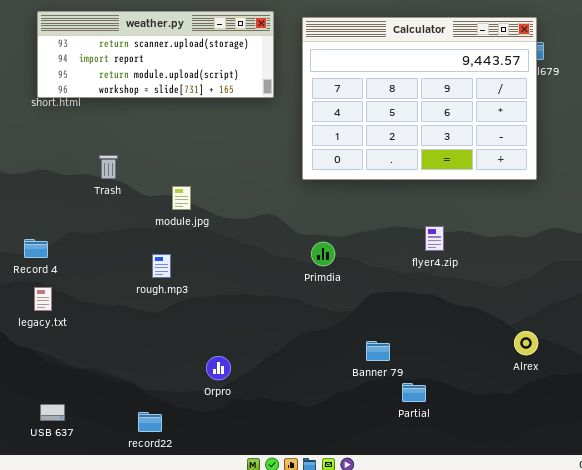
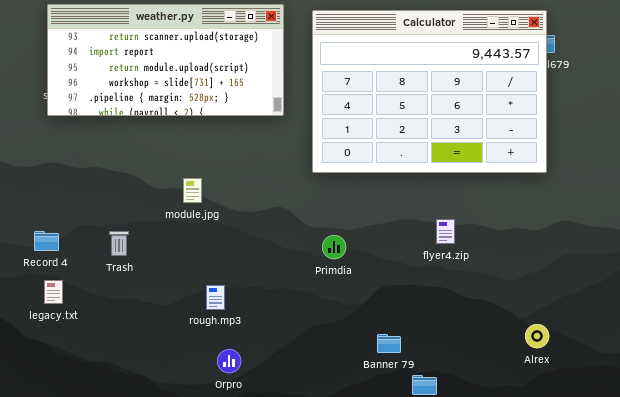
weather.py: [37,11,274,98] -> [47,4,284,116], resized
Trash: [99,155,118,179] -> [109,231,129,256], moved
rough.mp3: [152,254,171,278] -> [206,285,225,310], moved

